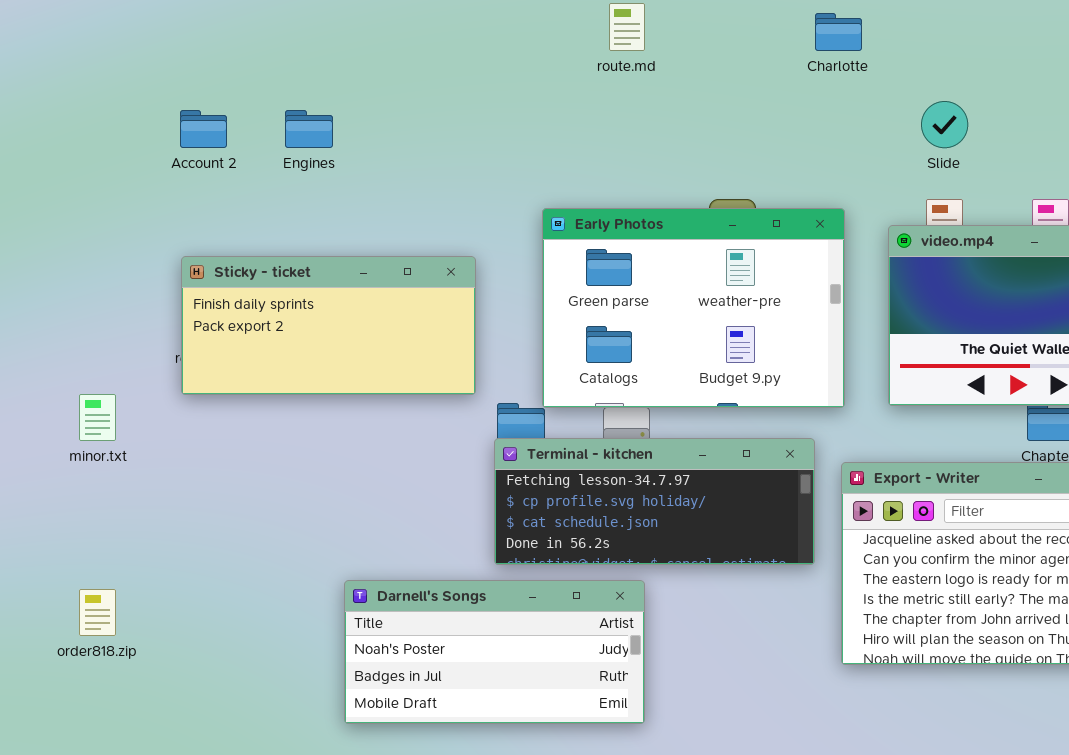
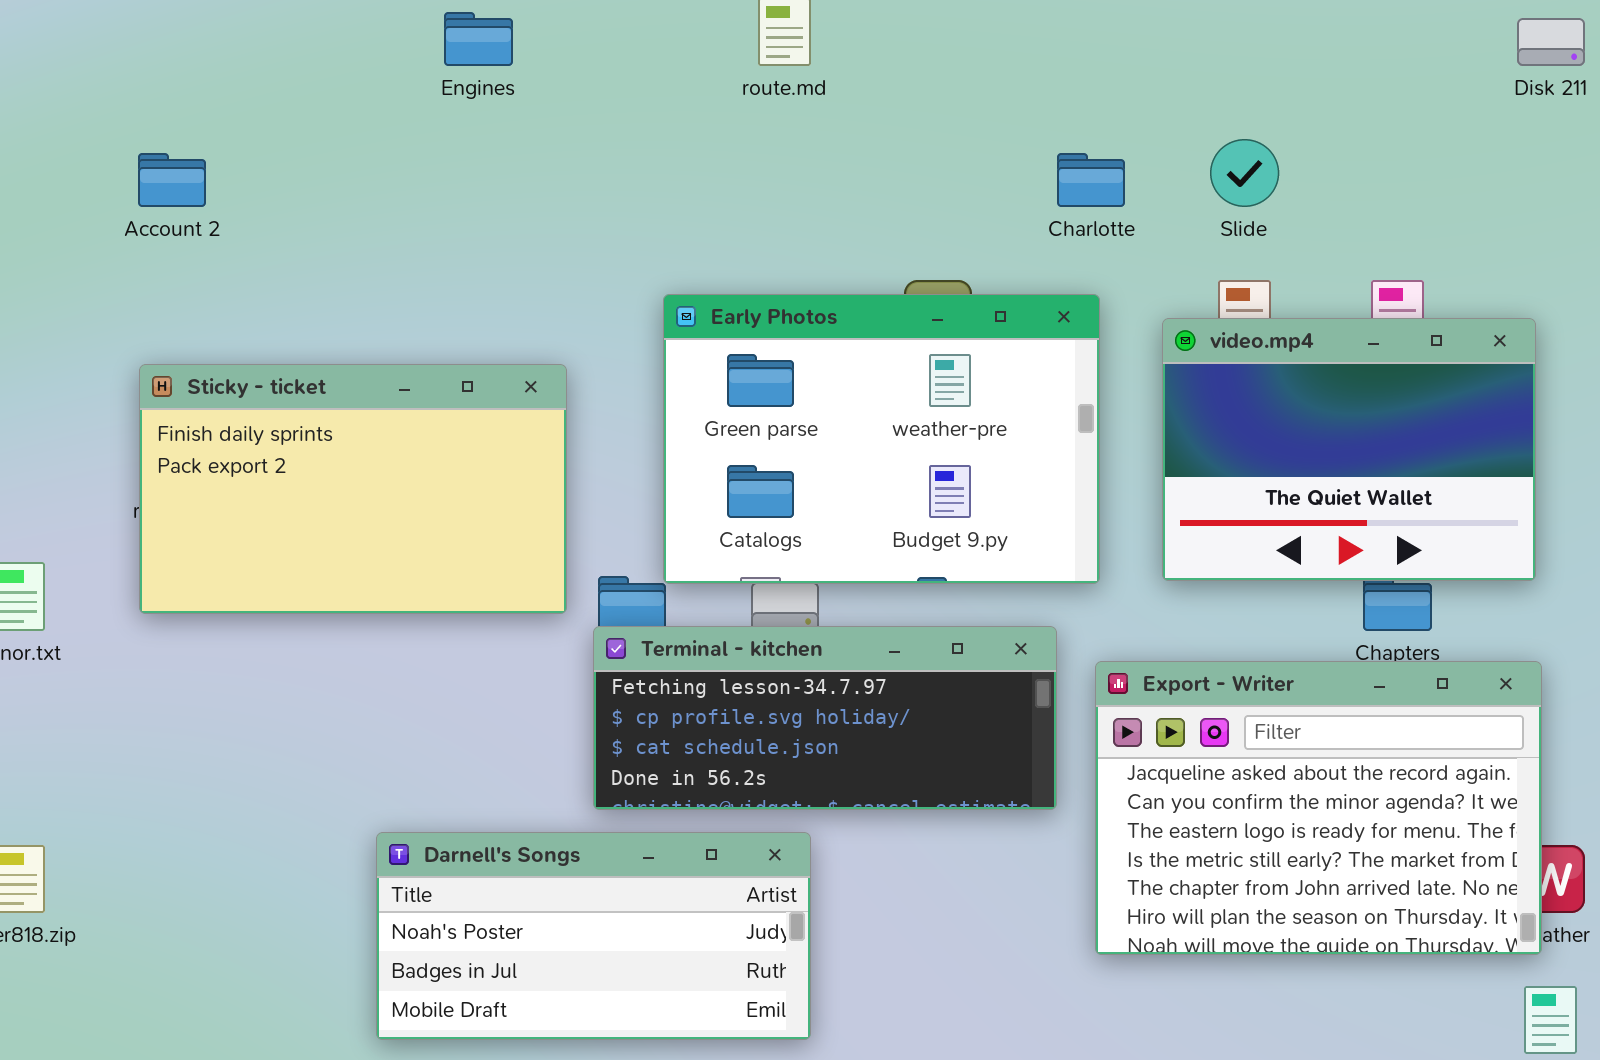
Charlotte: [815,13,862,51] -> [1057,153,1125,207], moved
Engines: [285,110,333,148] -> [444,12,513,66], moved
Sticky - ticket: [181,256,476,395] -> [139,364,567,614], resized

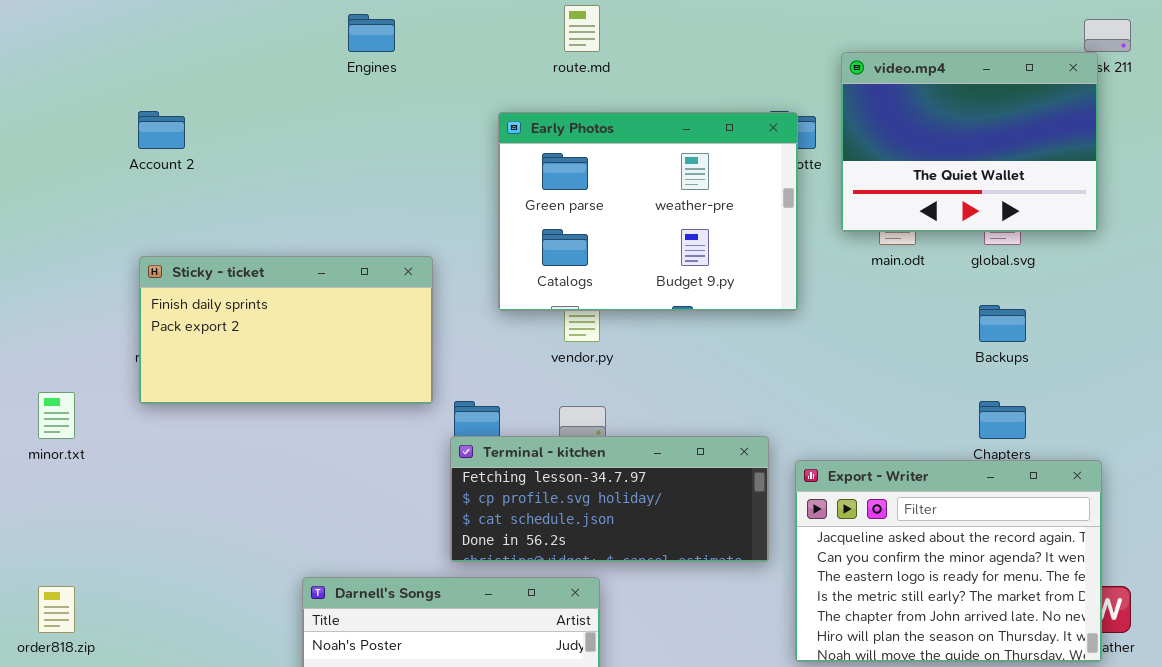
Early Photos: [663,294,1100,584] -> [498,112,798,311], moved
video.mp4: [1162,318,1536,581] -> [841,52,1098,232], moved
Sticky - ticket: [139,364,567,614] -> [139,256,433,404], resized

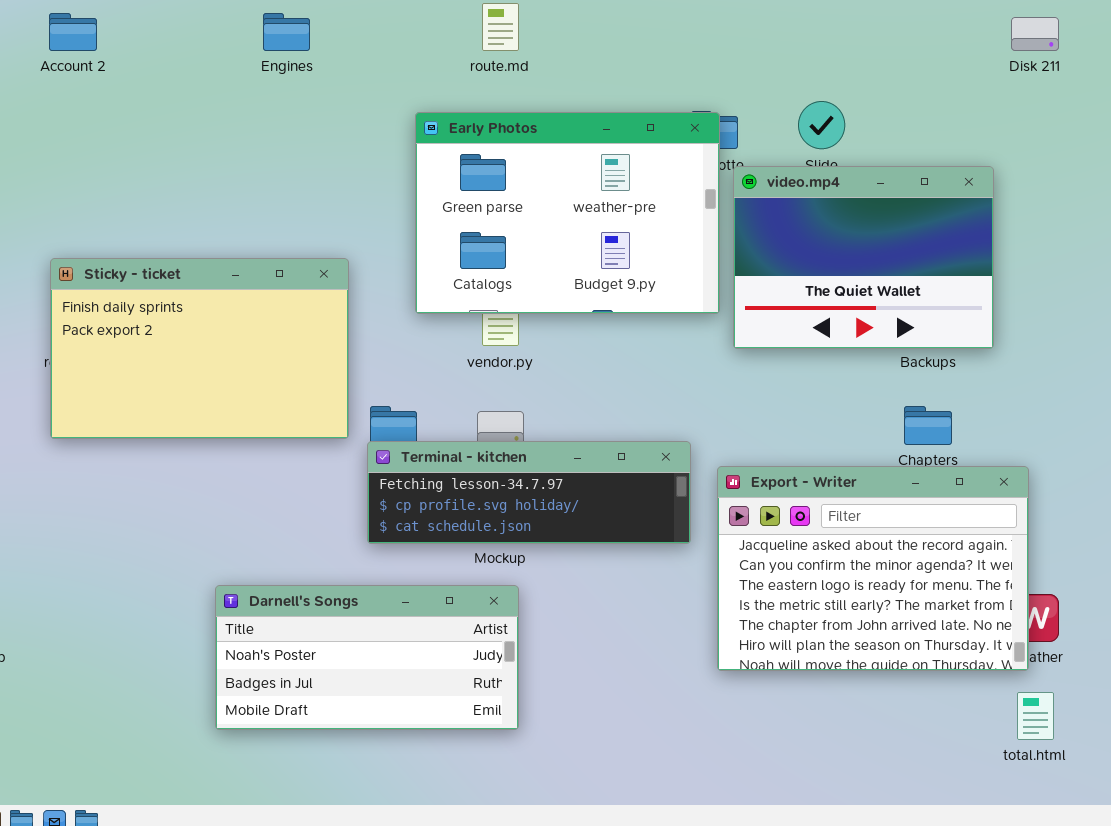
video.mp4: [841,52,1098,232] -> [733,166,994,349], moved
Account 2: [138,111,185,149] -> [49,13,97,51], moved
Sticky - ticket: [139,256,433,404] -> [50,258,349,439], resized
Terminal - kitchen: [450,436,769,562] -> [367,441,691,544], resized

